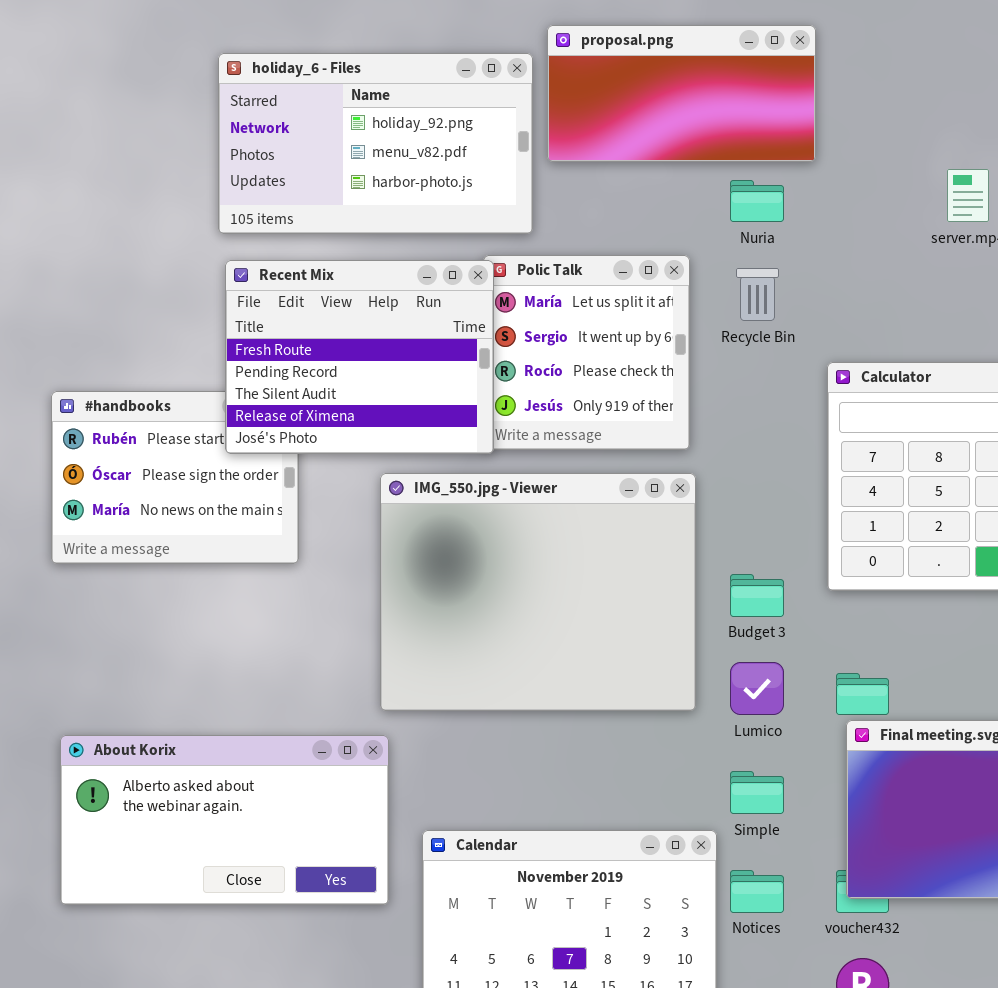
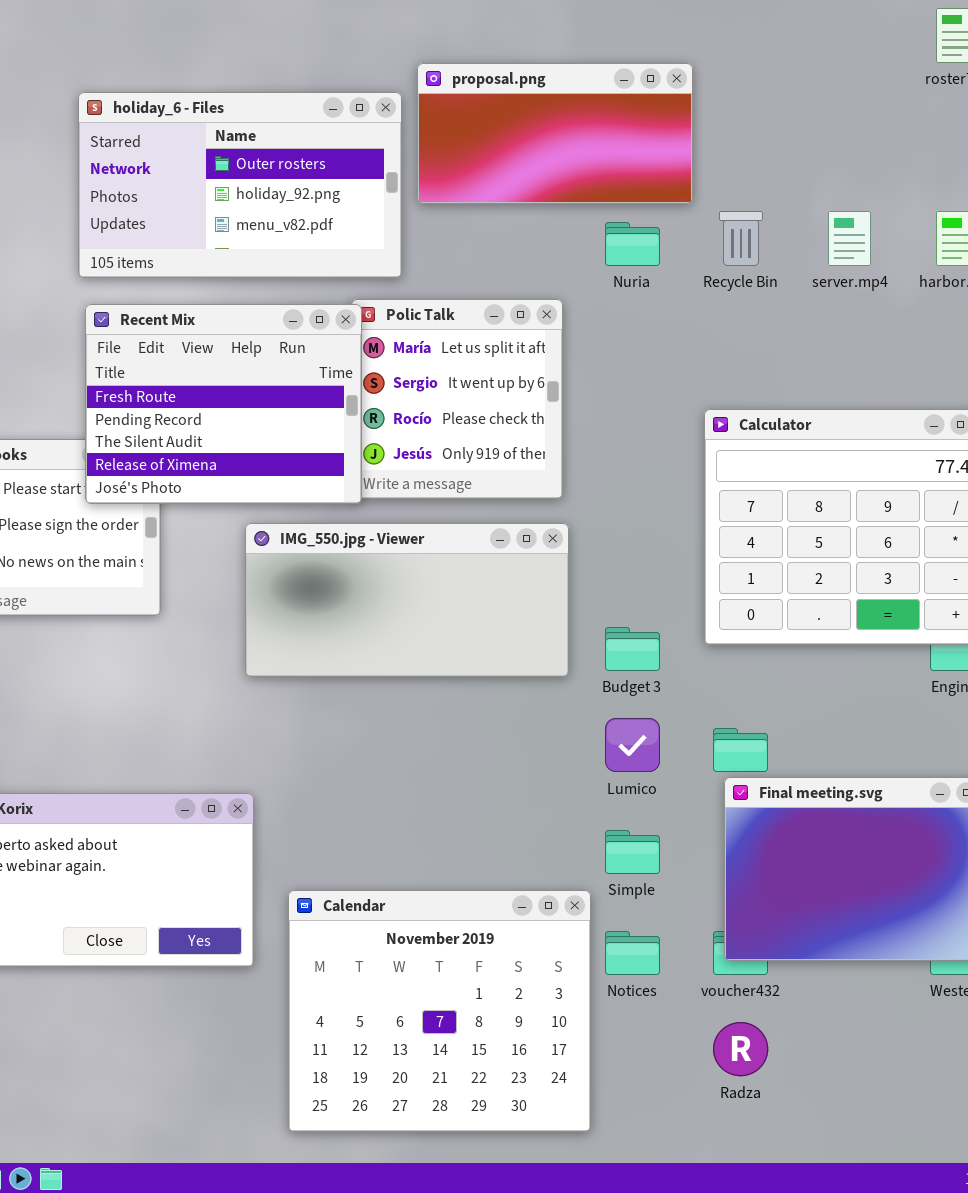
holiday_6 - Files: [218,53,533,234] -> [78,92,402,278], scrolled up 1 row
Recycle Bin: [736,268,779,321] -> [719,211,763,266], moved
IMG_550.jpg - Viewer: [380,473,696,711] -> [245,523,569,677], resized

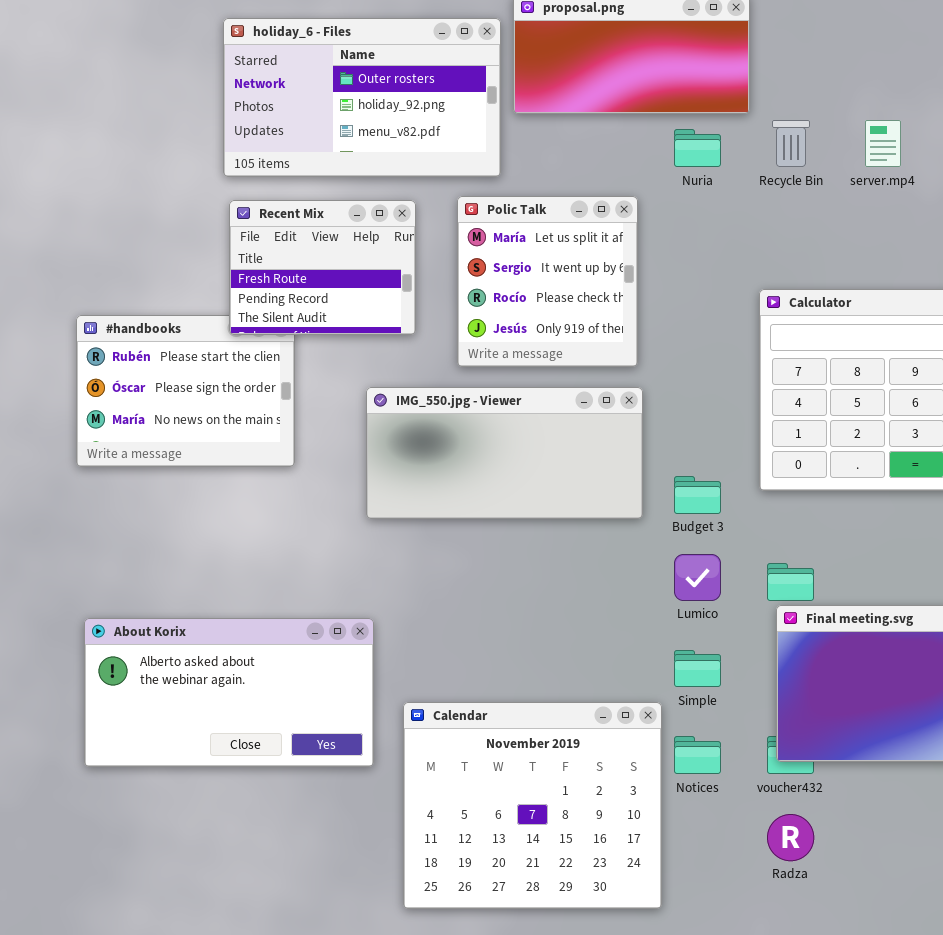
Recent Mix: [85,304,362,504] -> [229,200,416,335], resized

